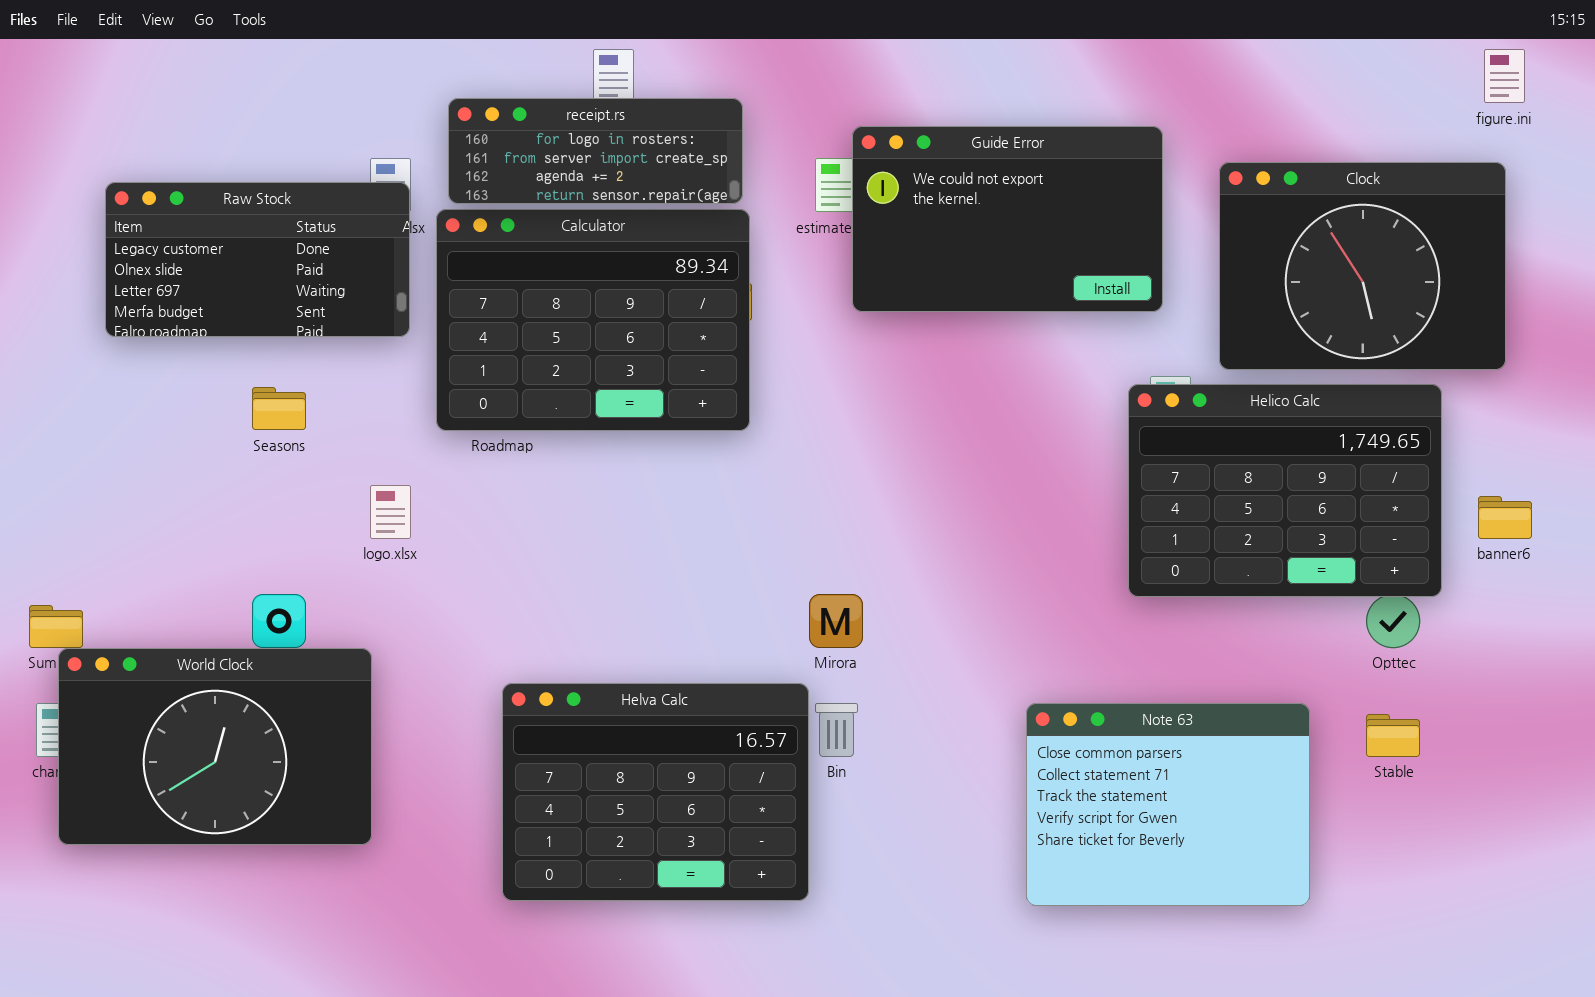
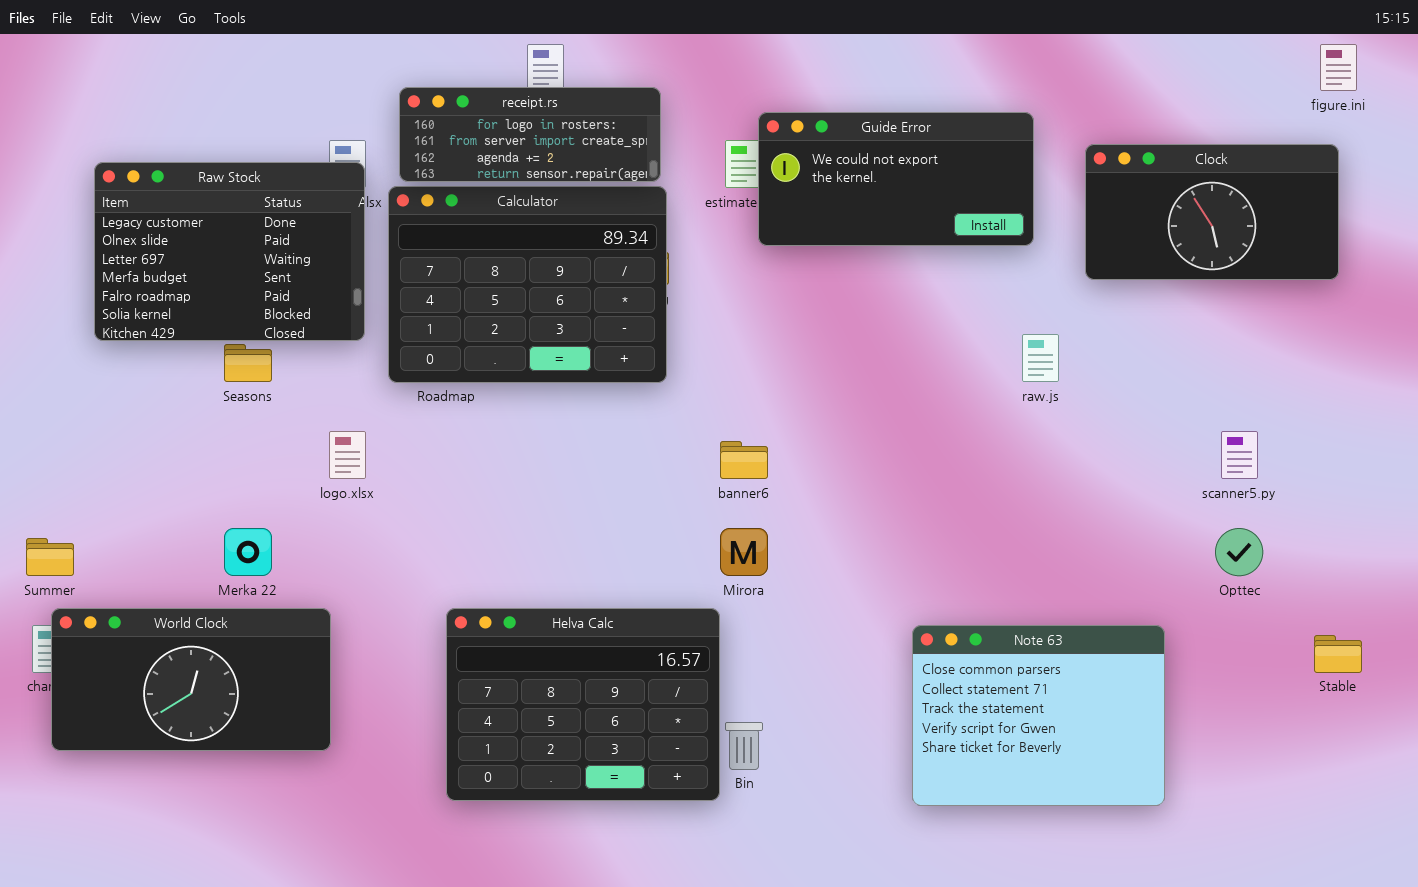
Guide Error: [852,126,1163,312] -> [758,112,1034,246], resized
Clock: [1219,162,1506,370] -> [1085,144,1339,280], resized
Raw Stock: [105,182,410,337] -> [94,162,365,341], resized
Helico Calc: [1128,384,1442,597] -> none, closed
banner6: [1478,496,1532,539] -> [720,441,768,479], moved
World Clock: [58,648,372,845] -> [51,608,331,751], resized
Bin: [815,703,858,757] -> [725,722,763,770], moved
Stable: [1366,714,1420,757] -> [1314,635,1362,673], moved

